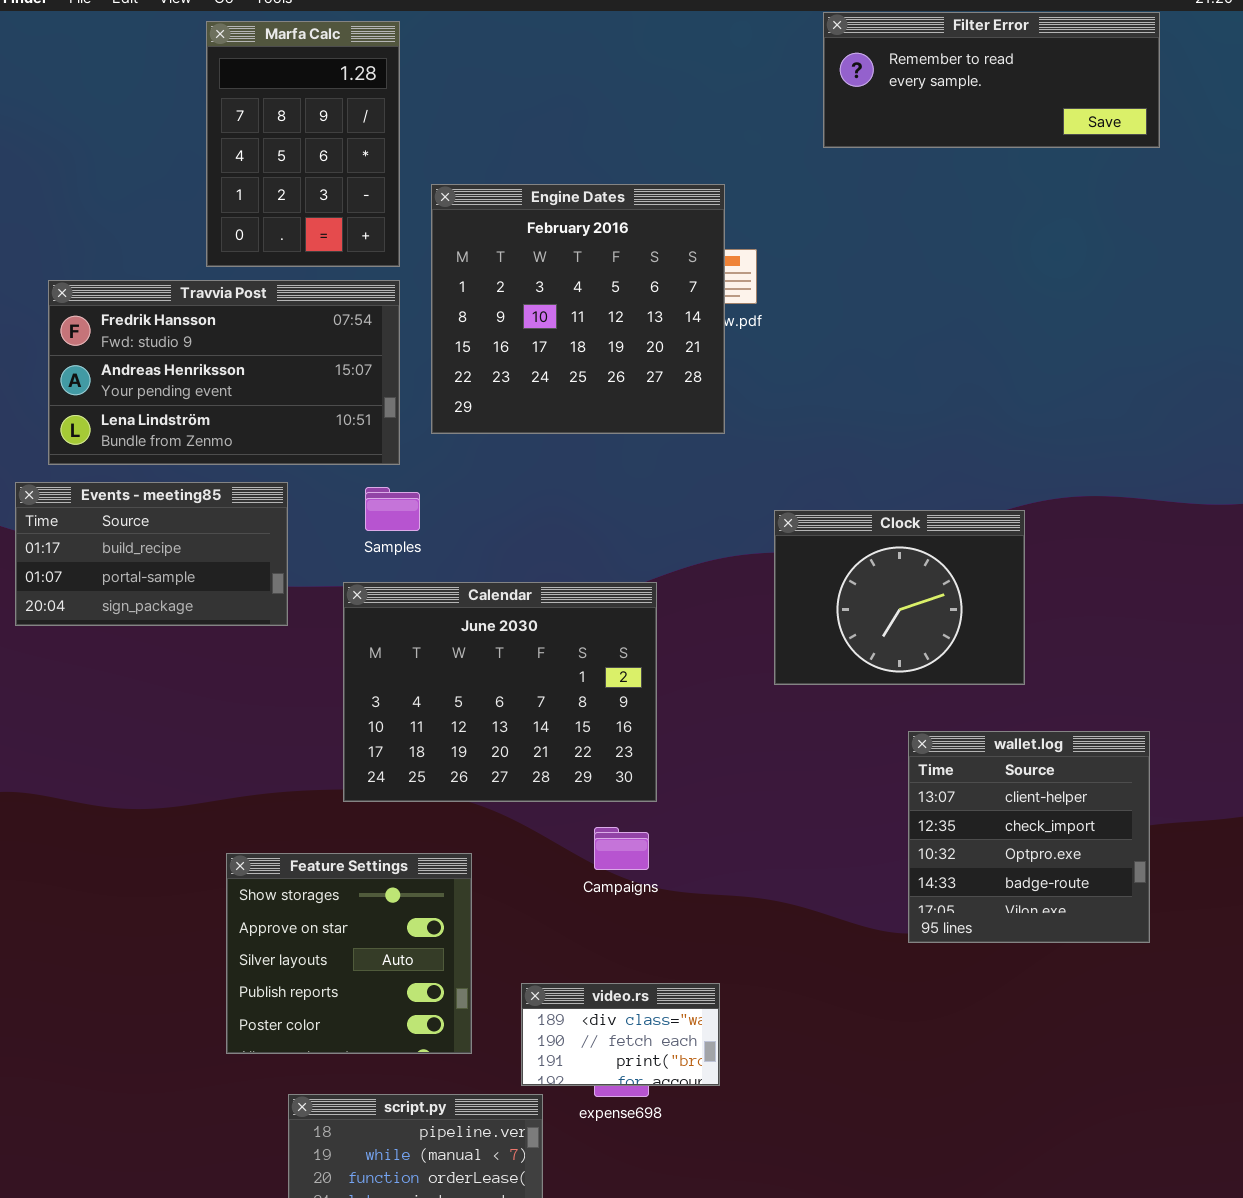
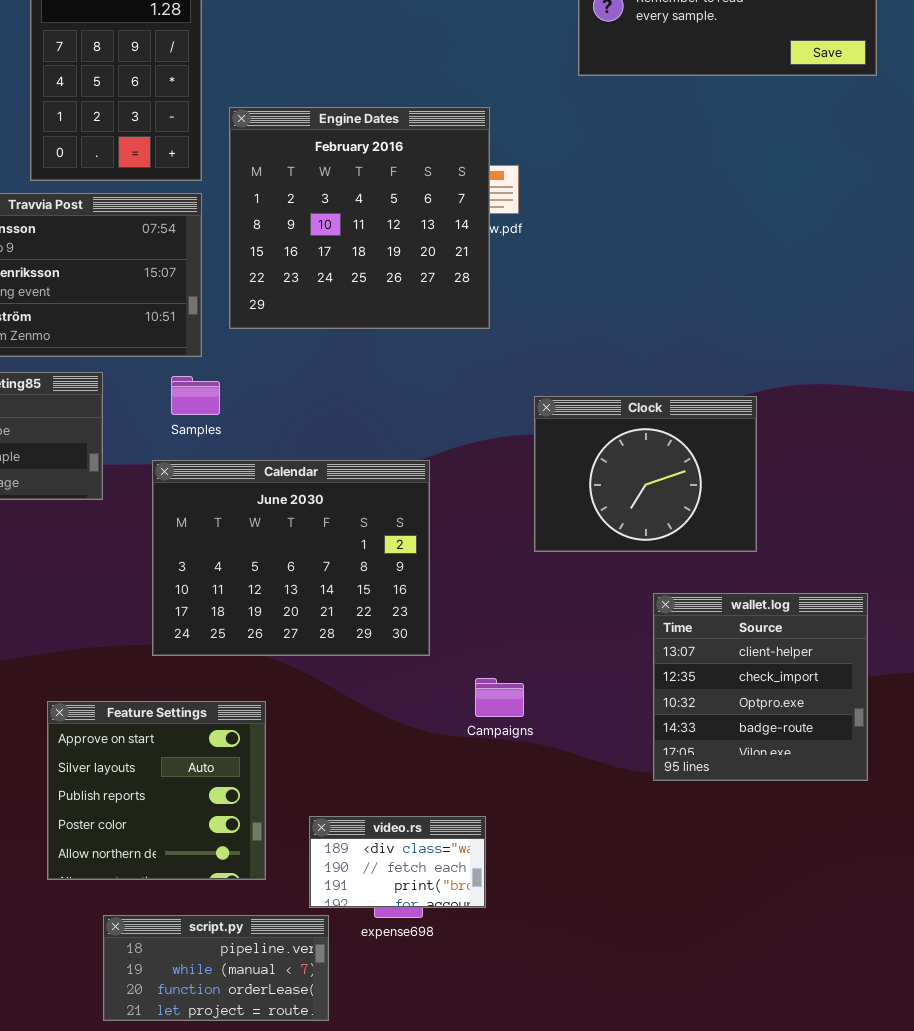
Campaigns: [594,827,649,870] -> [475,678,524,717], moved
Feature Settings: [226,853,472,1054] -> [47,701,266,880], scrolled down 1 row

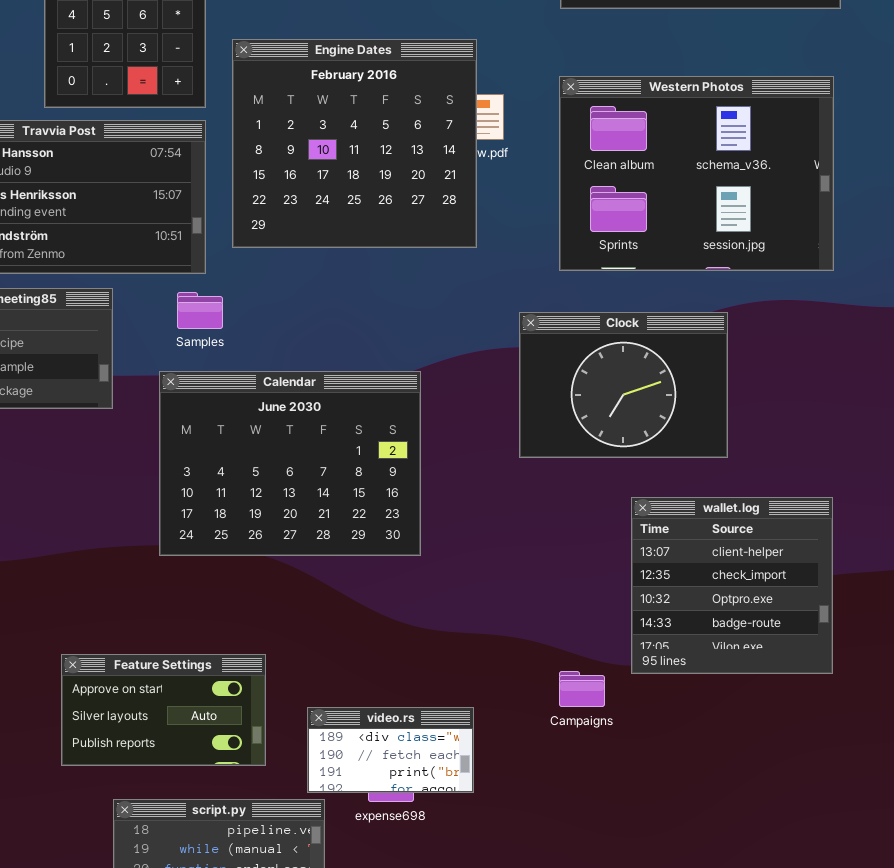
Western Photos: none -> [559,76,834,271], opened
Campaigns: [475,678,524,717] -> [559,671,605,707], moved
Feature Settings: [47,701,266,880] -> [61,654,266,766], resized

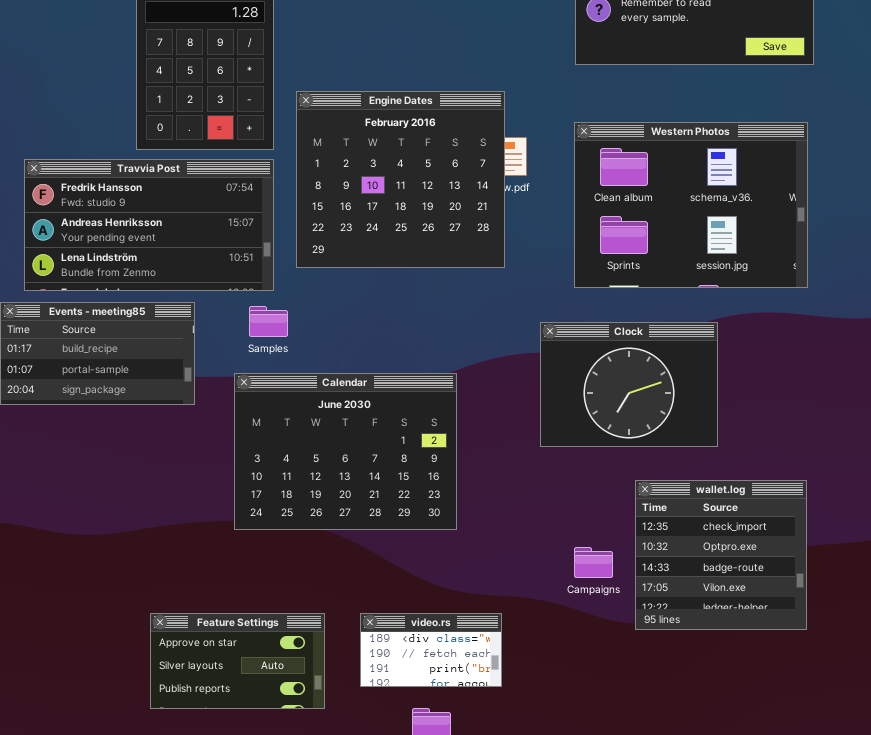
wallet.log: [631,497,833,674] -> [635,480,807,630], scrolled down 1 row
Campaigns: [559,671,605,707] -> [574,547,613,578], moved
video.rs: [307,707,474,793] -> [360,613,502,687], moved

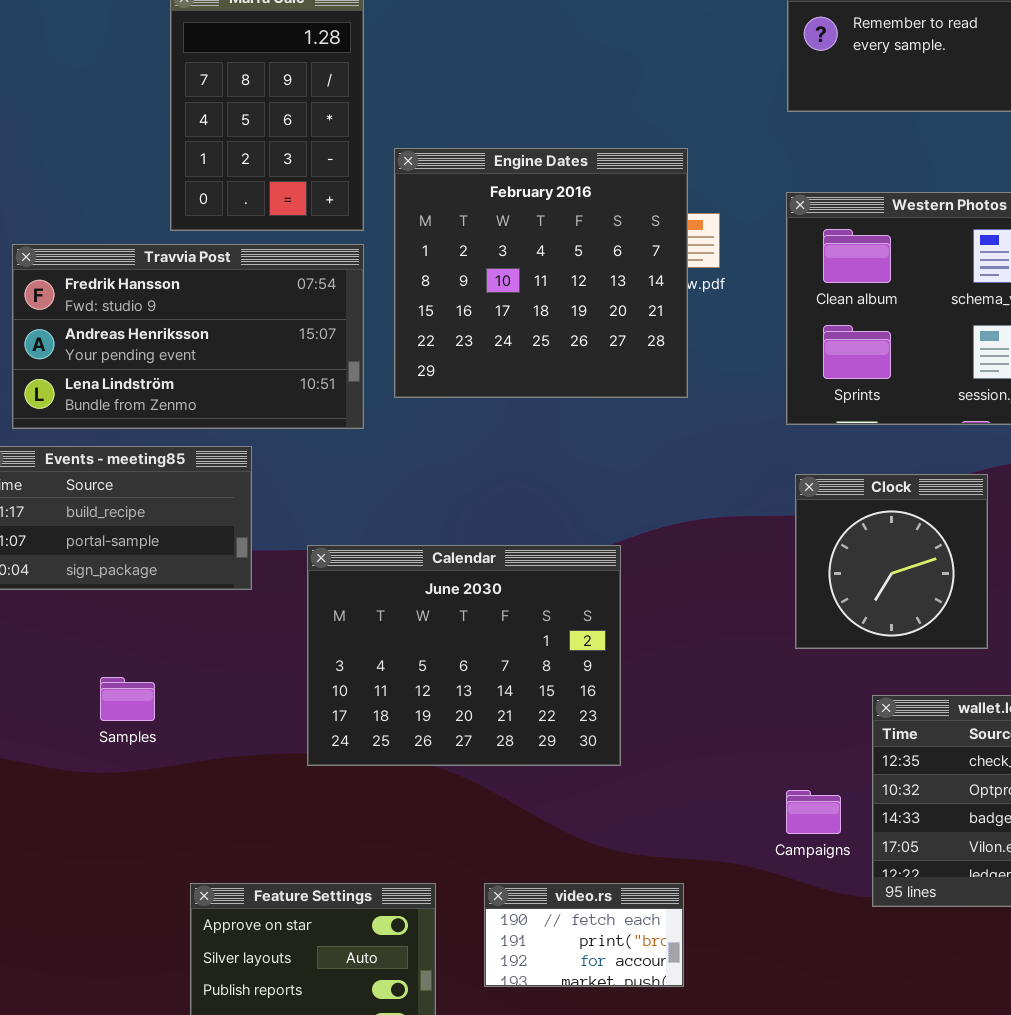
Samples: [249,306,288,337] -> [100,677,155,721], moved
Clock: [540,322,718,447] -> [795,474,988,649], resized
video.rs: [360,613,502,687] -> [484,883,684,987], scrolled down 1 row

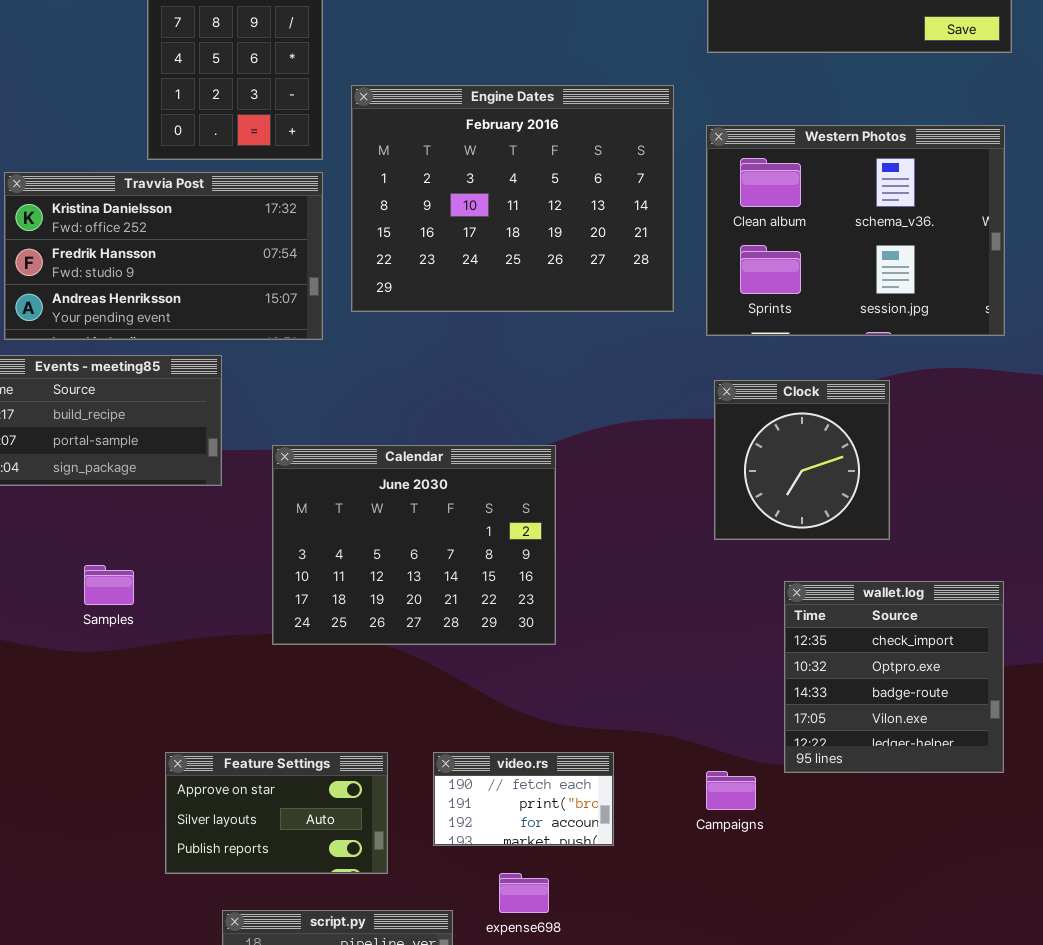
Engine Dates: [394,148,688,398] -> [351,85,674,312], resized
Travvia Post: [12,244,364,429] -> [4,172,323,340], scrolled up 1 row
Campaigns: [786,790,841,834] -> [706,771,756,810], moved

